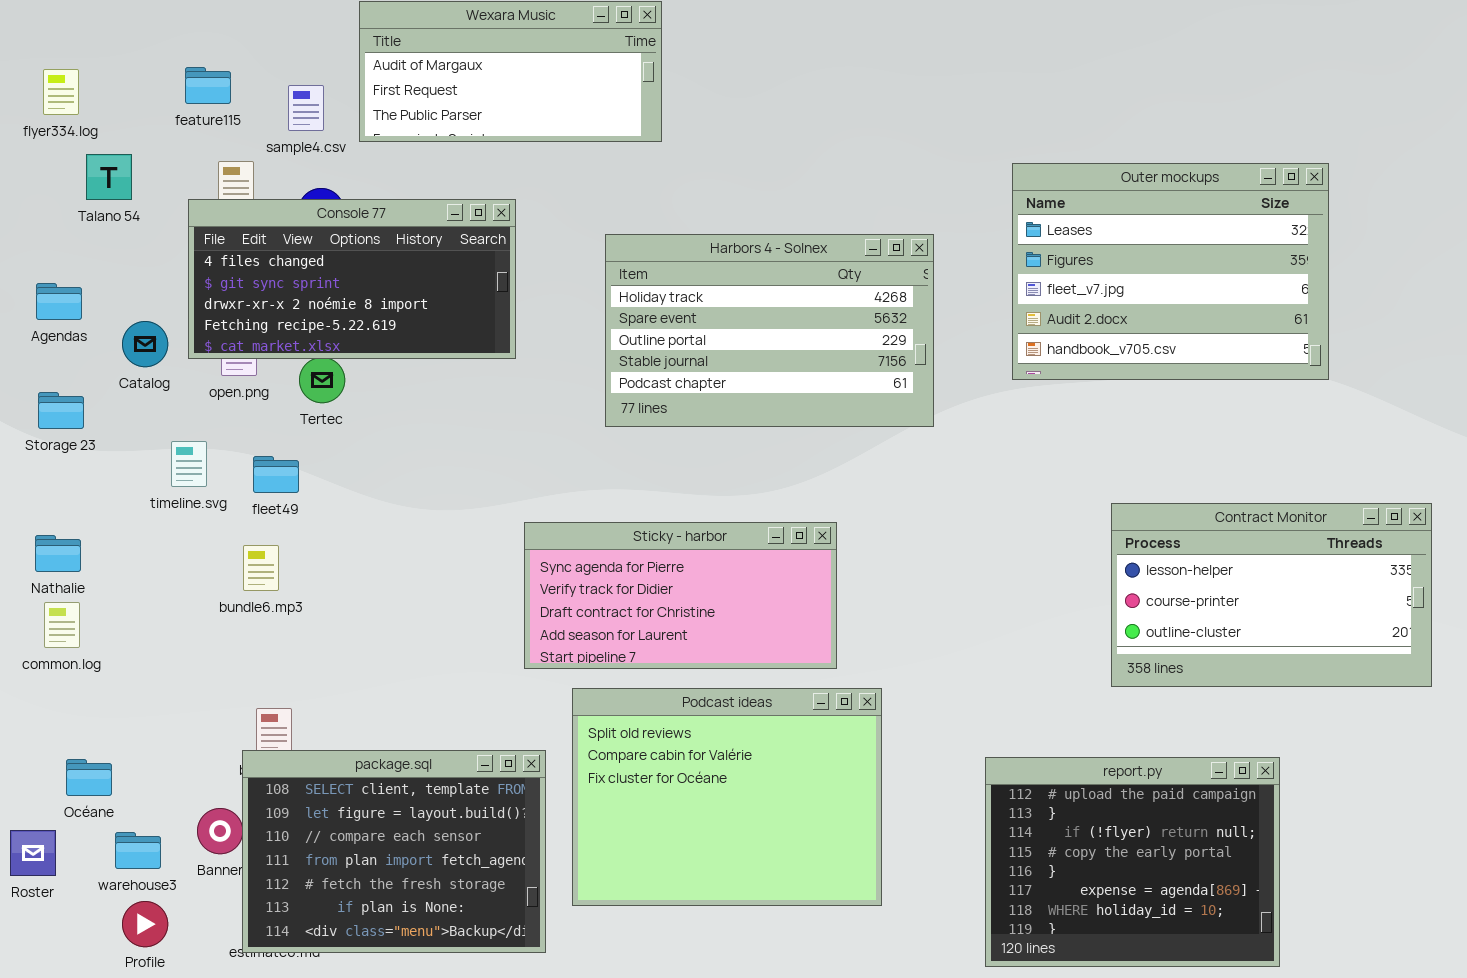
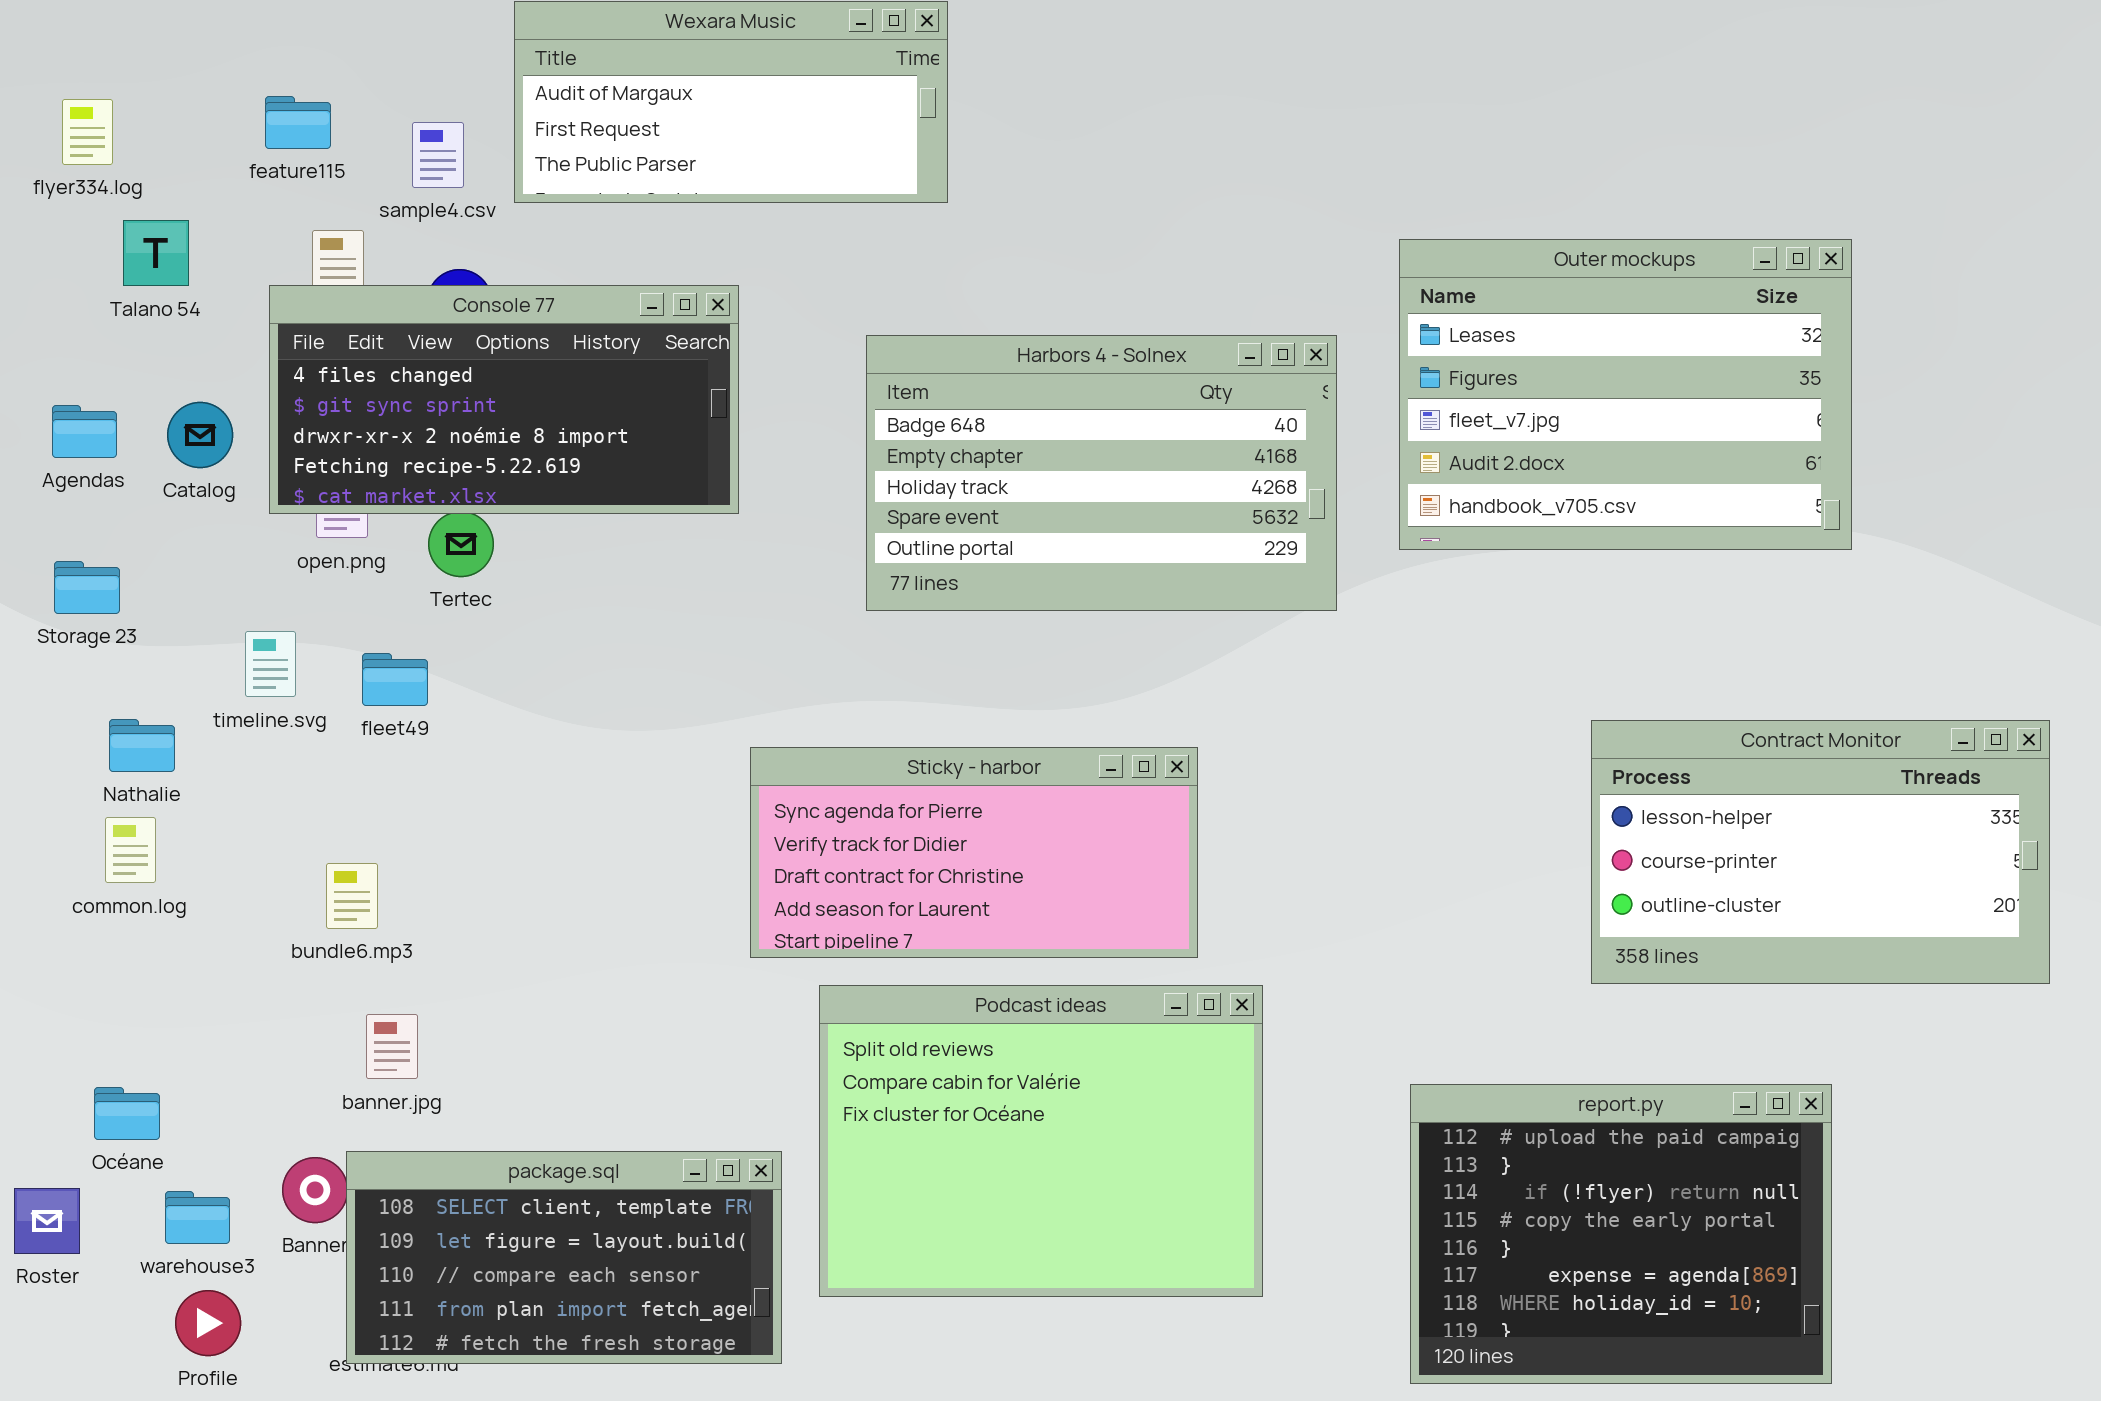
Outer mockups: [1012,163,1329,380] -> [1399,239,1852,550], moved
Harbors 4 - Solnex: [605,234,934,427] -> [866,335,1337,611], scrolled up 2 rows
Catalog: [122,321,168,367] -> [167,402,233,468], moved
Nathalie: [35,535,81,572] -> [109,719,175,772], moved
bundle6.mp3: [243,545,279,591] -> [326,863,378,929], moved
common.log: [44,602,80,648] -> [105,817,156,883], moved
package.sql: [242,750,546,953] -> [346,1151,782,1364], resized

